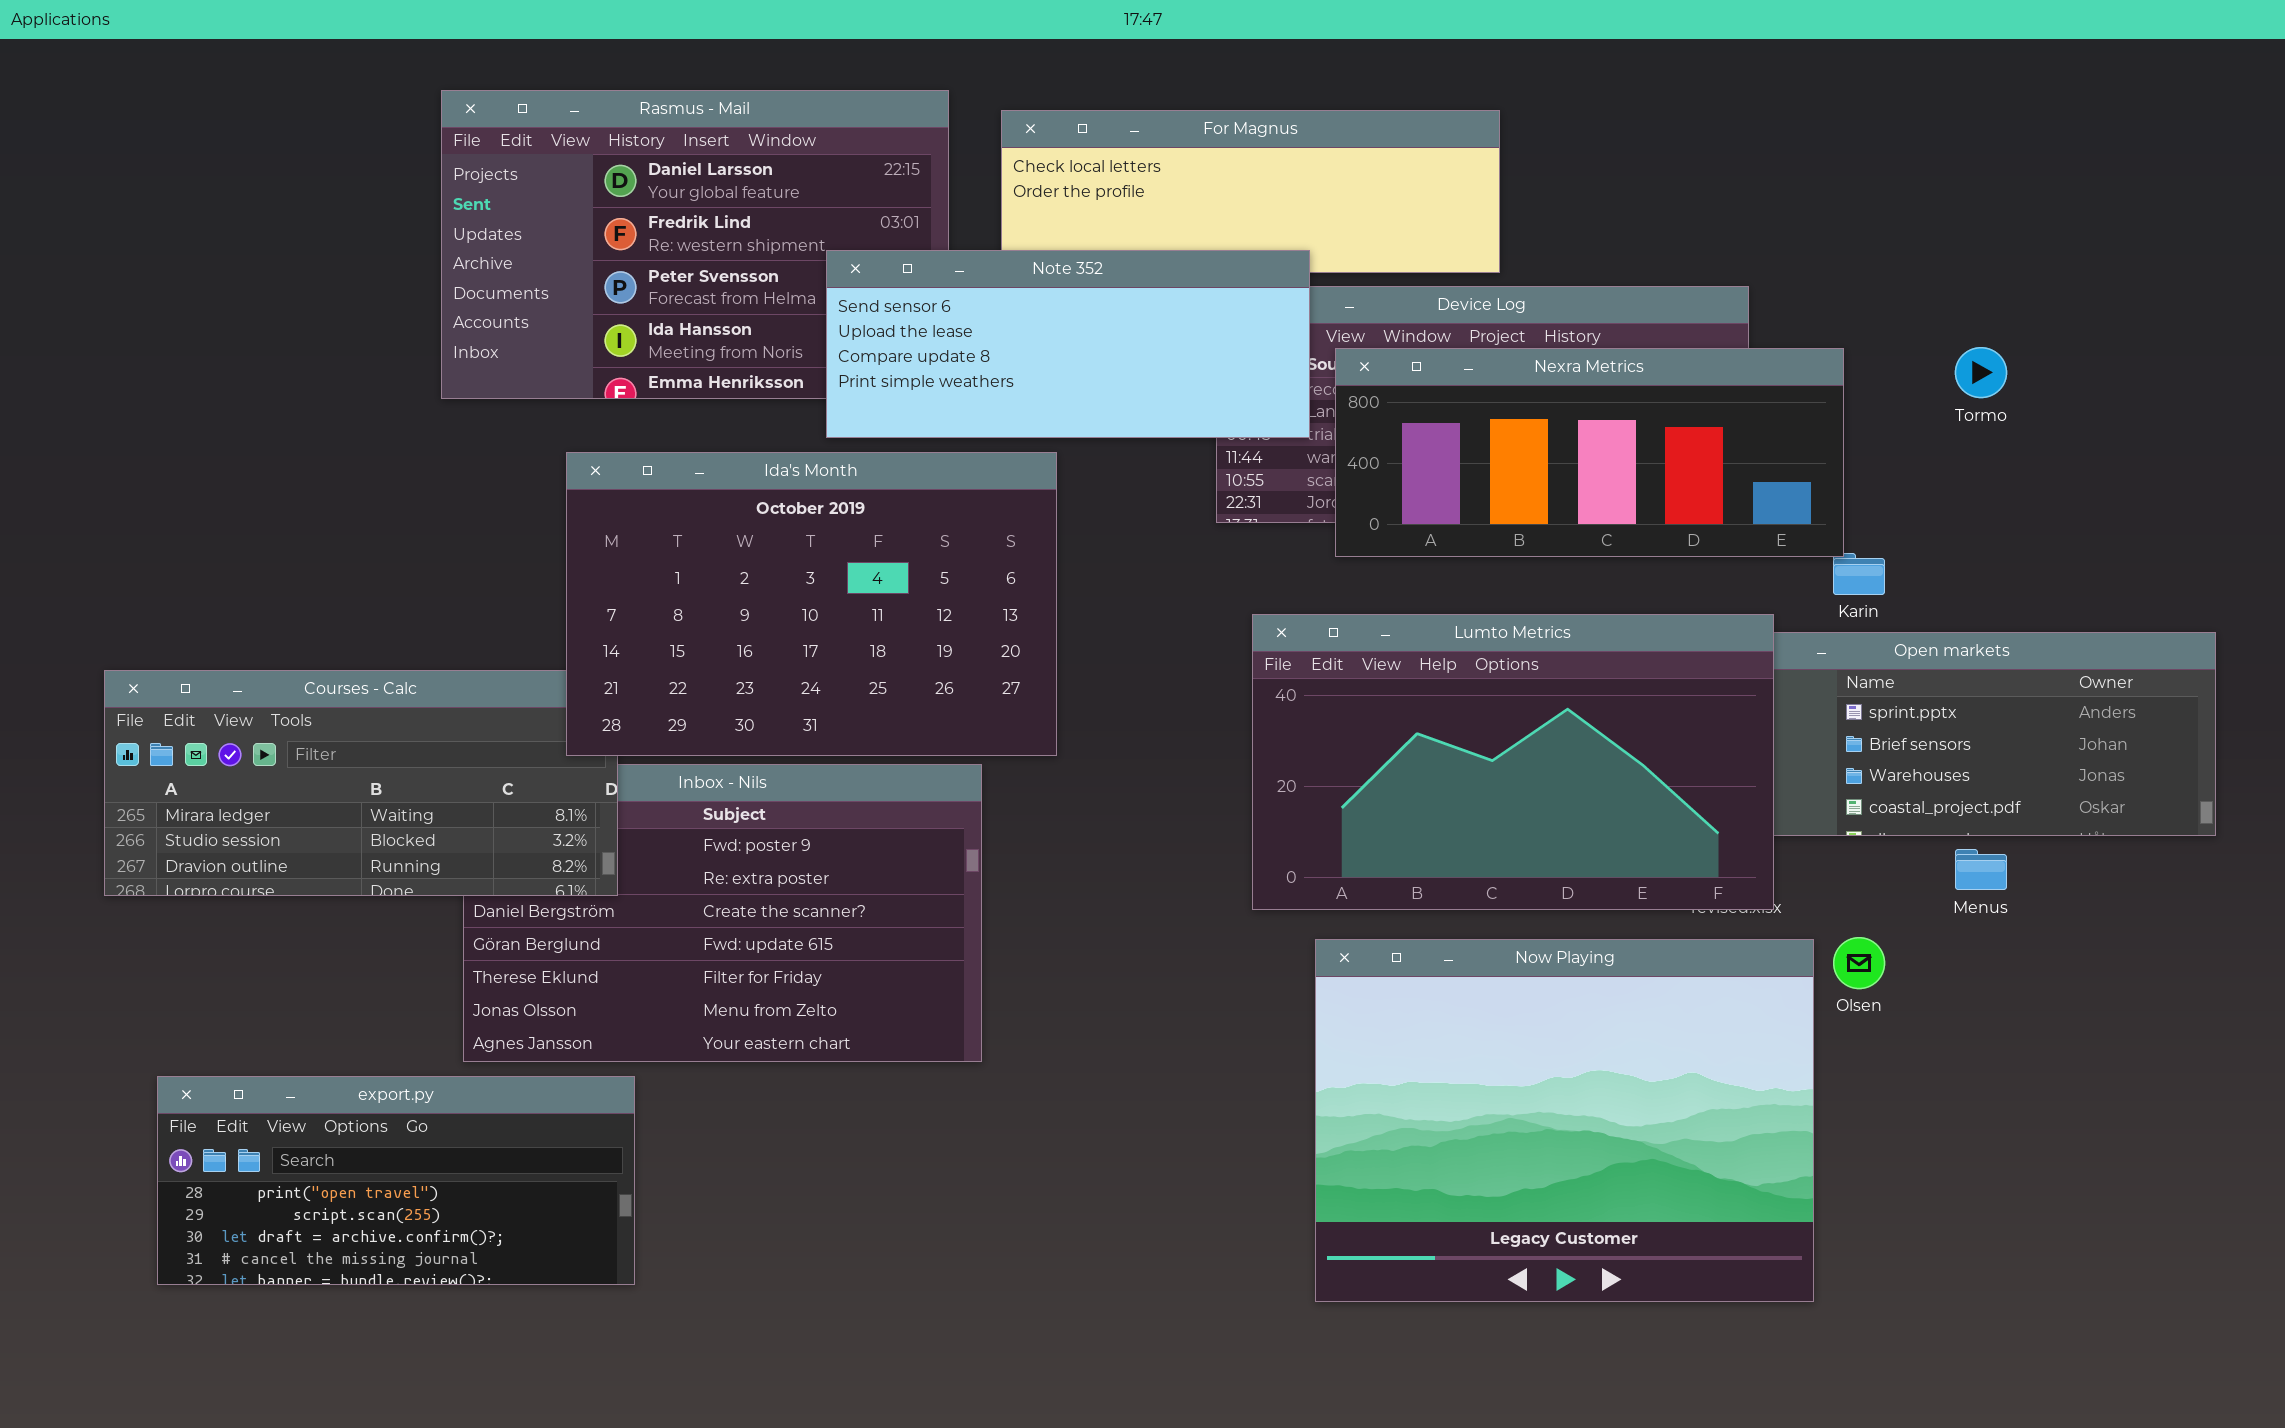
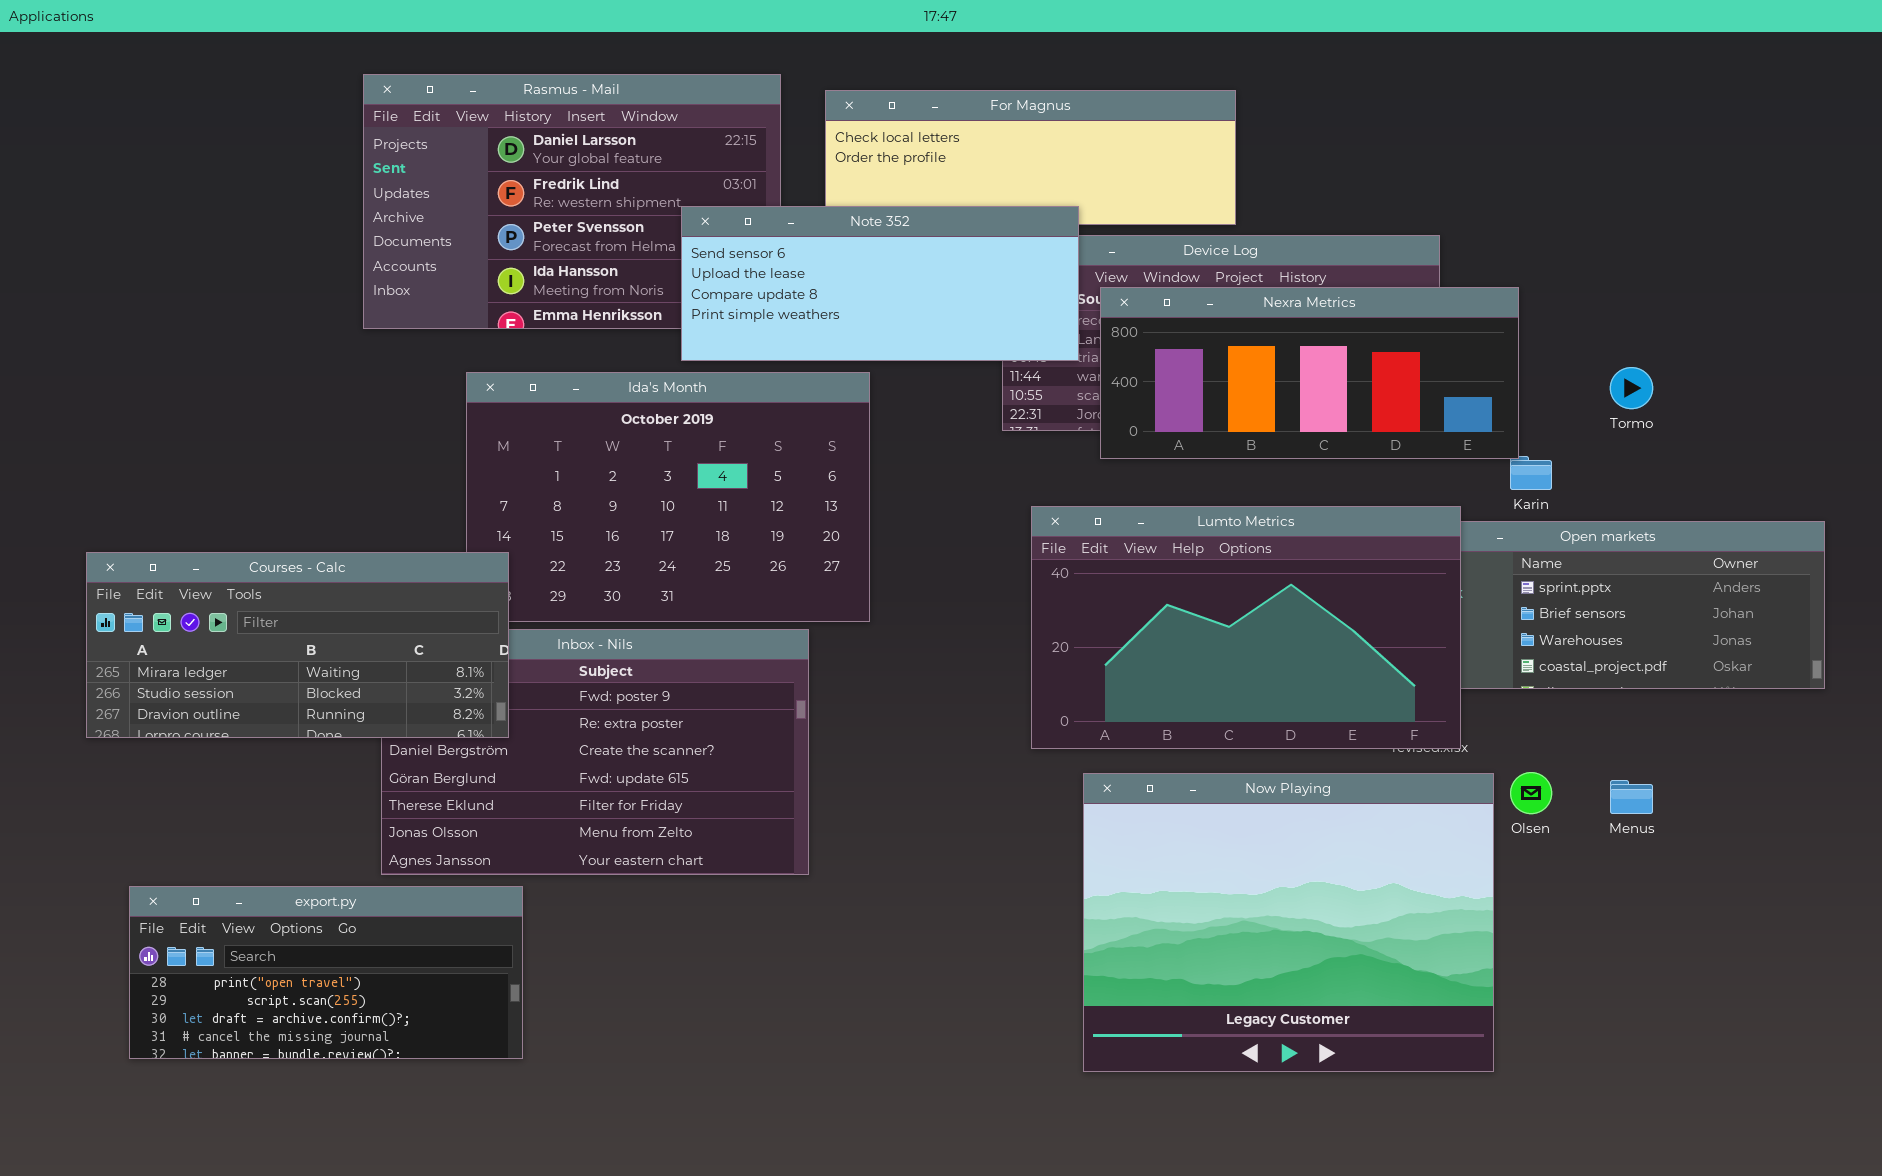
Tormo: [1955,347,2007,398] -> [1610,367,1653,409], moved
Courses - Calc: [104,670,618,896] -> [86,552,509,738], raised
Menus: [1955,849,2007,890] -> [1610,780,1653,814], moved

